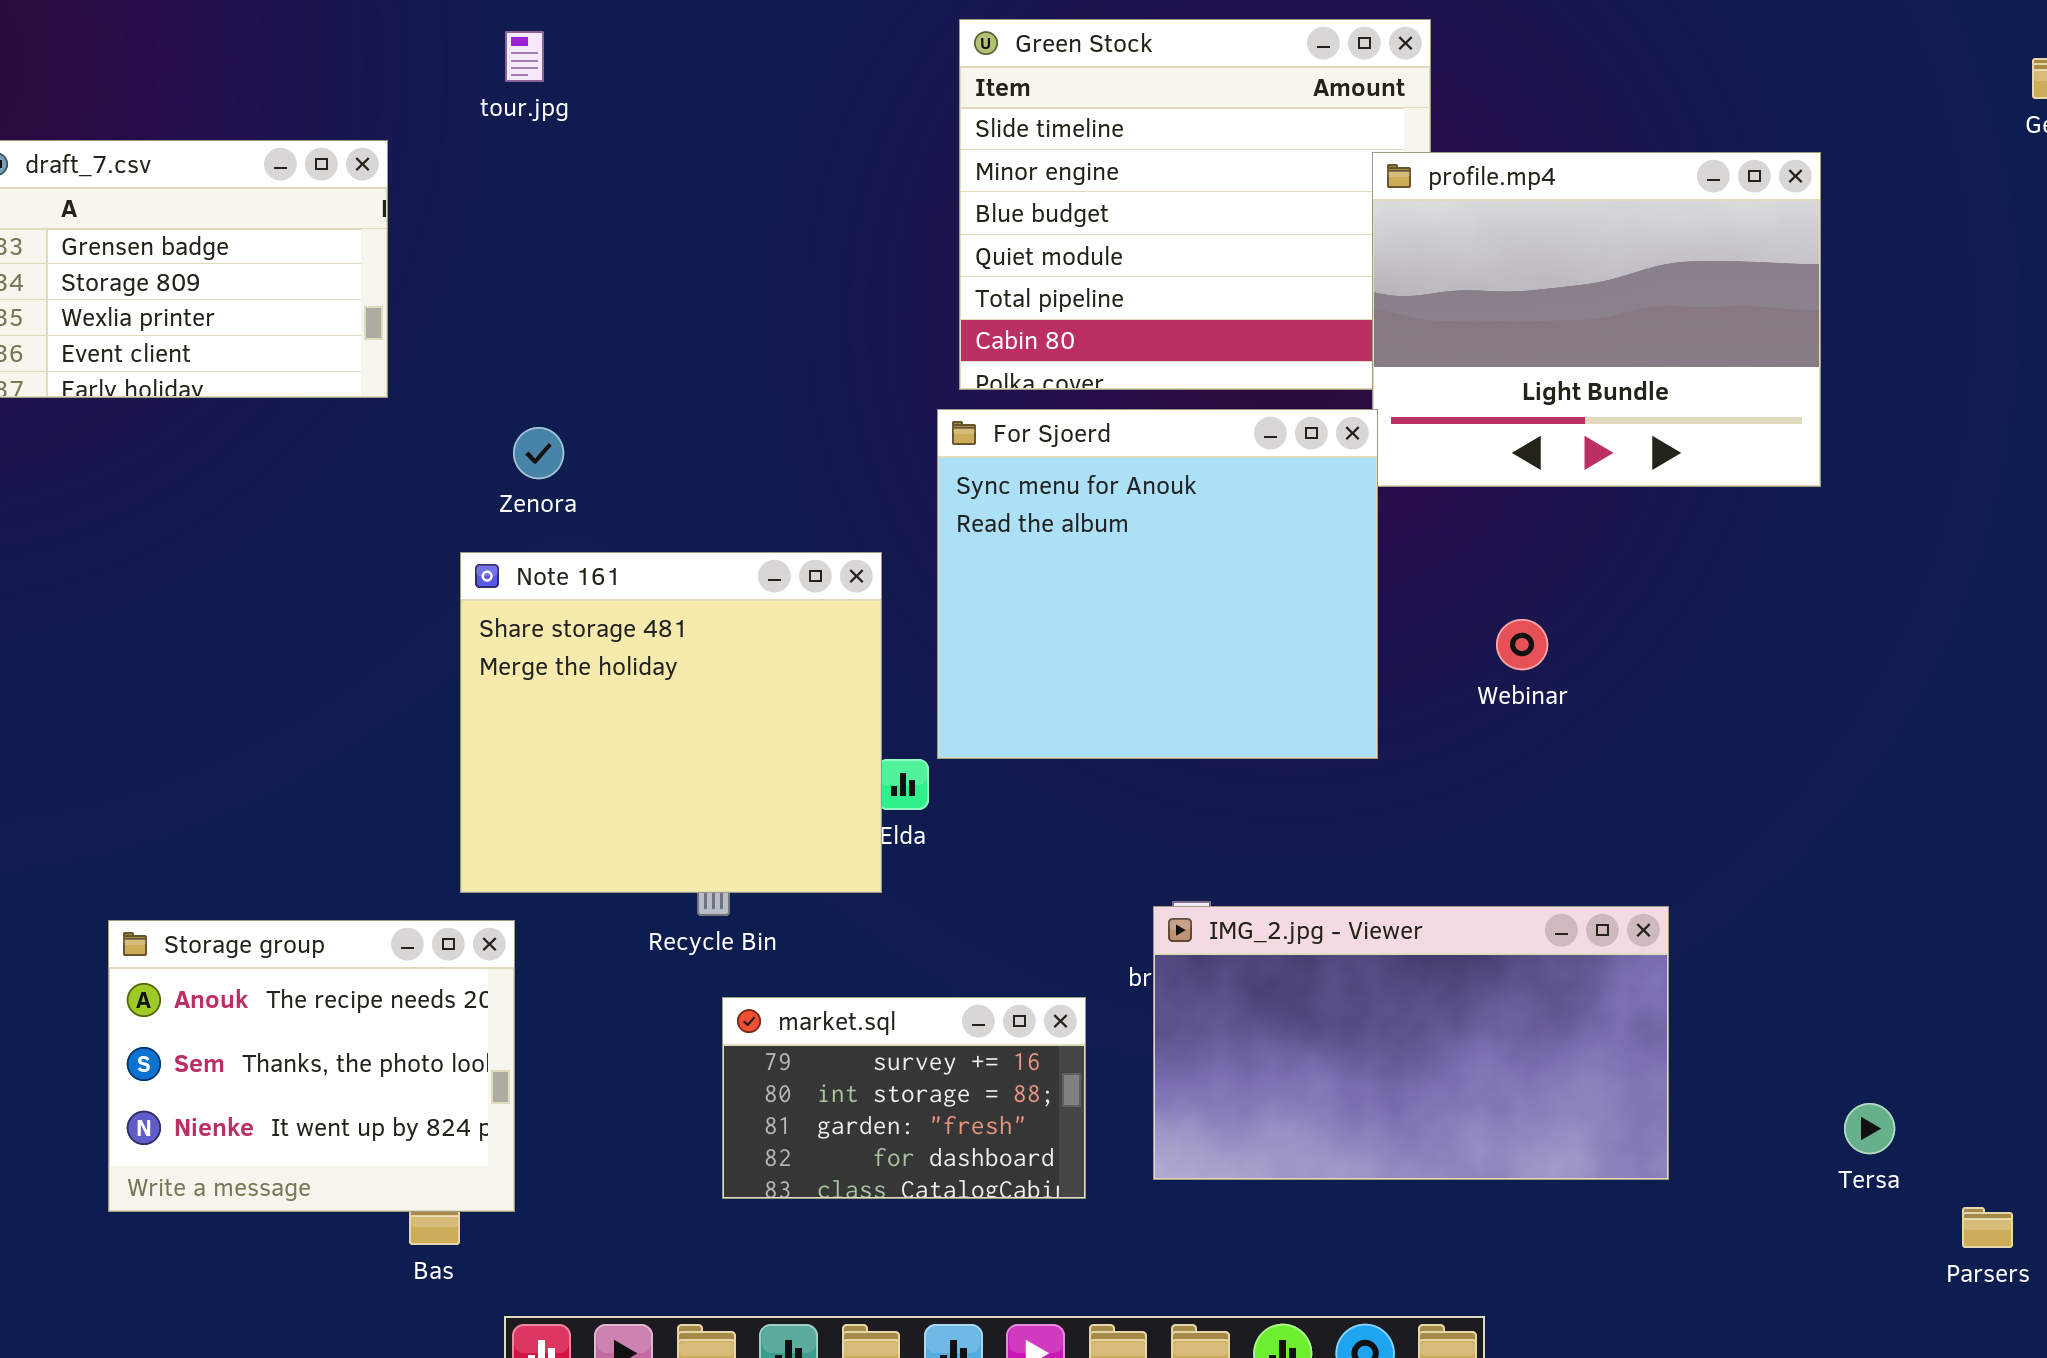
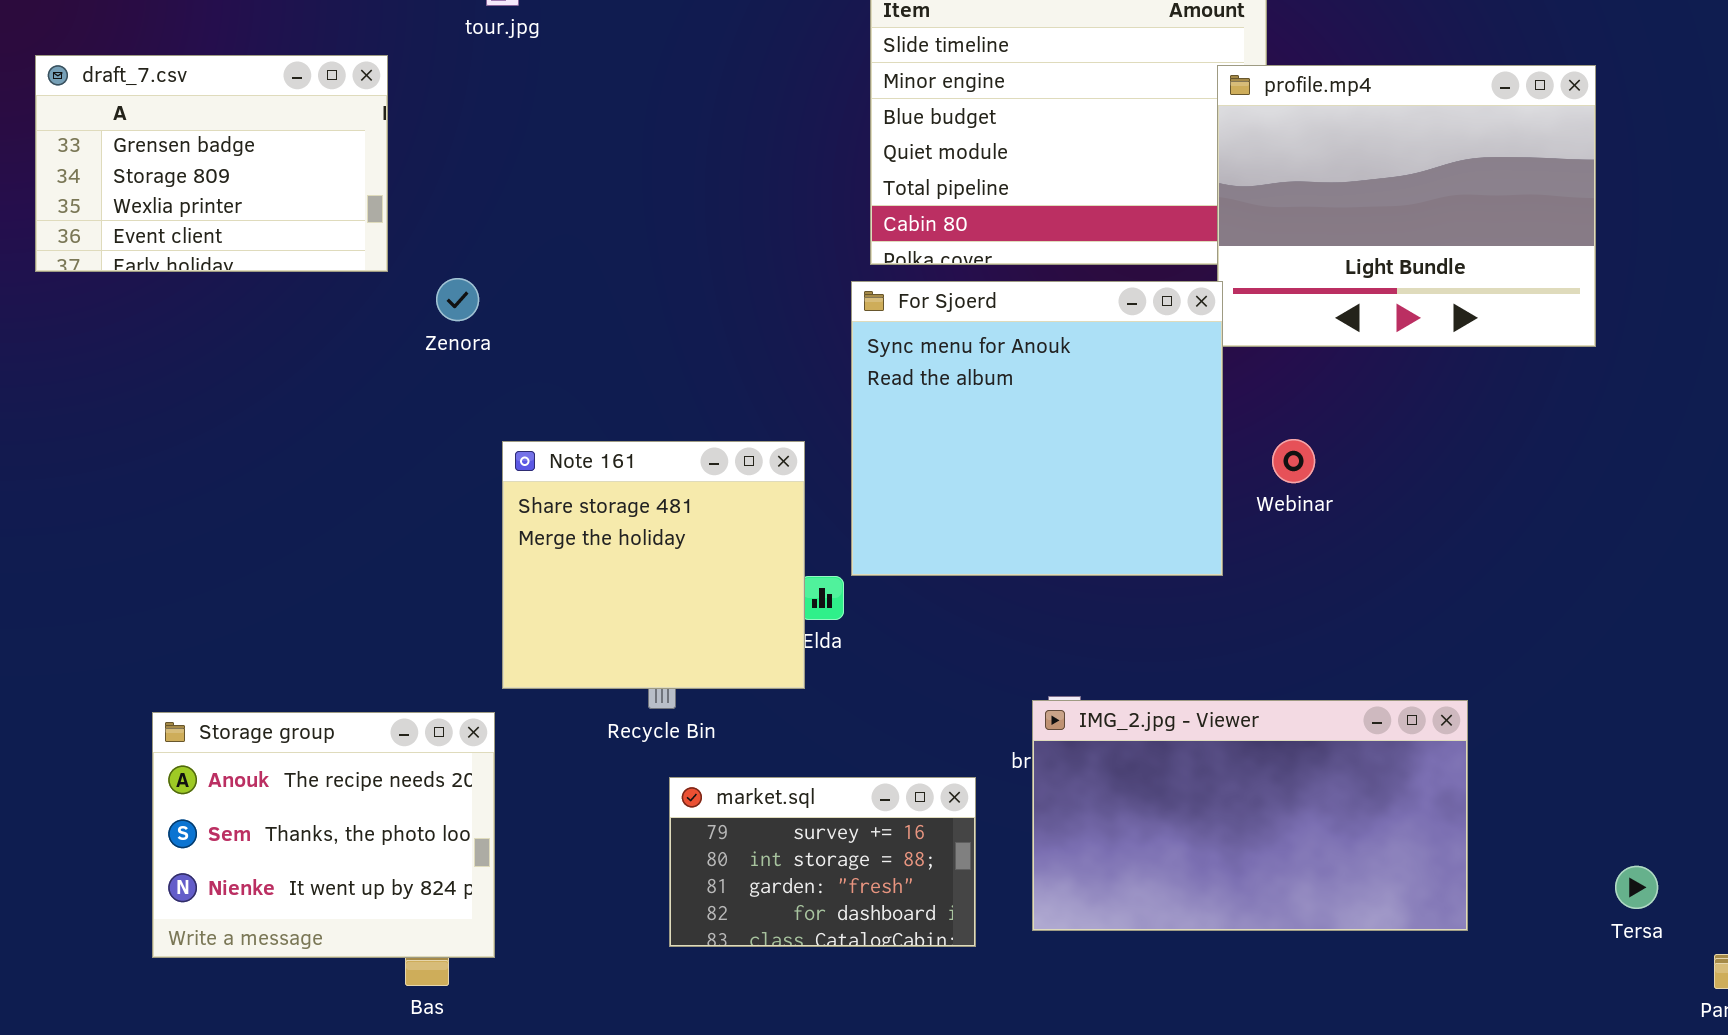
Zenora: [513,427,564,479] -> [436,278,479,321], moved
Note 161: [460,552,882,893] -> [502,441,805,689], resized
Webinar: [1496,619,1548,670] -> [1272,439,1315,483], moved

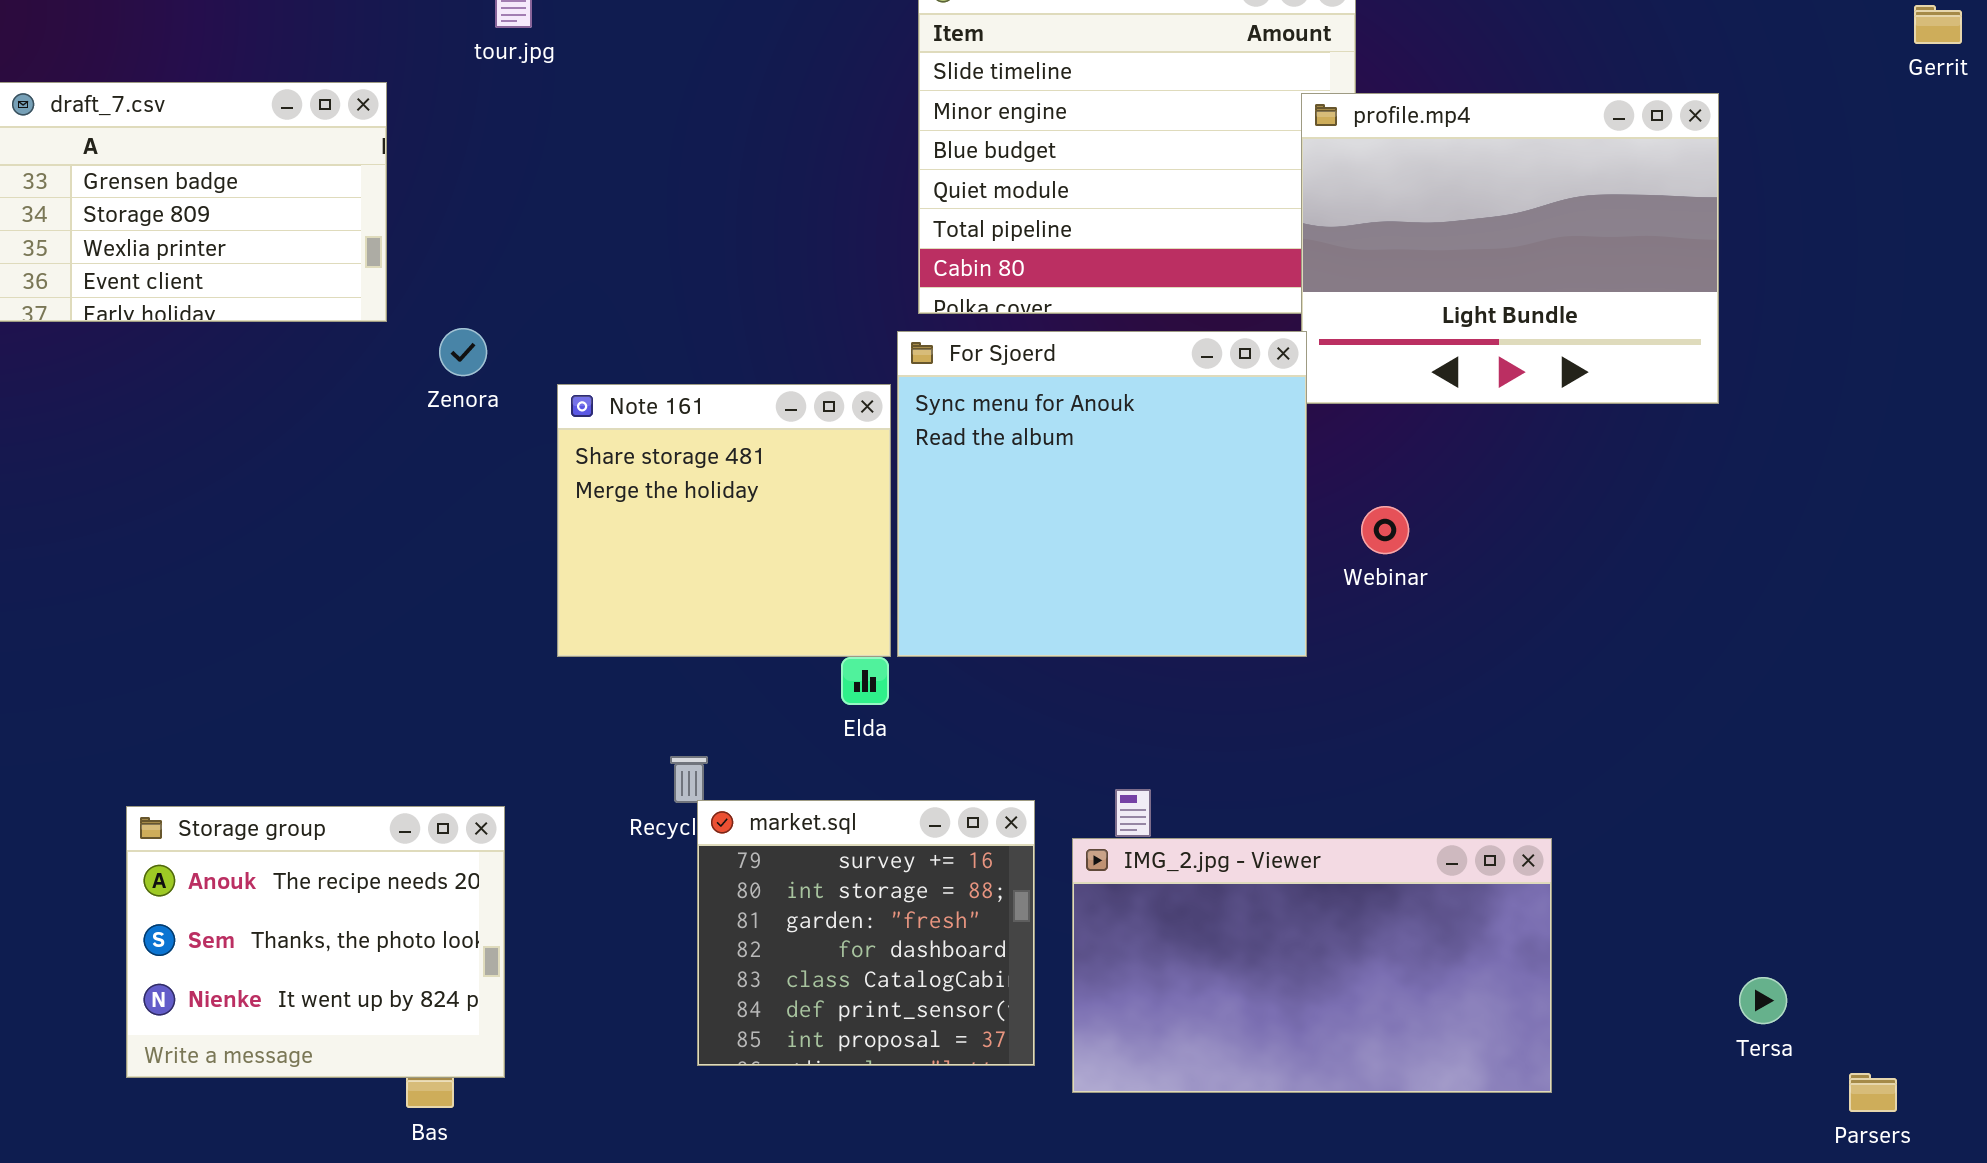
Note 161: [502,441,805,689] -> [557,384,891,657], moved
IMG_2.jpg - Viewer: [1032,700,1468,931] -> [1072,838,1552,1093], moved
market.sql: [669,777,976,947] -> [697,800,1035,1066], resized

